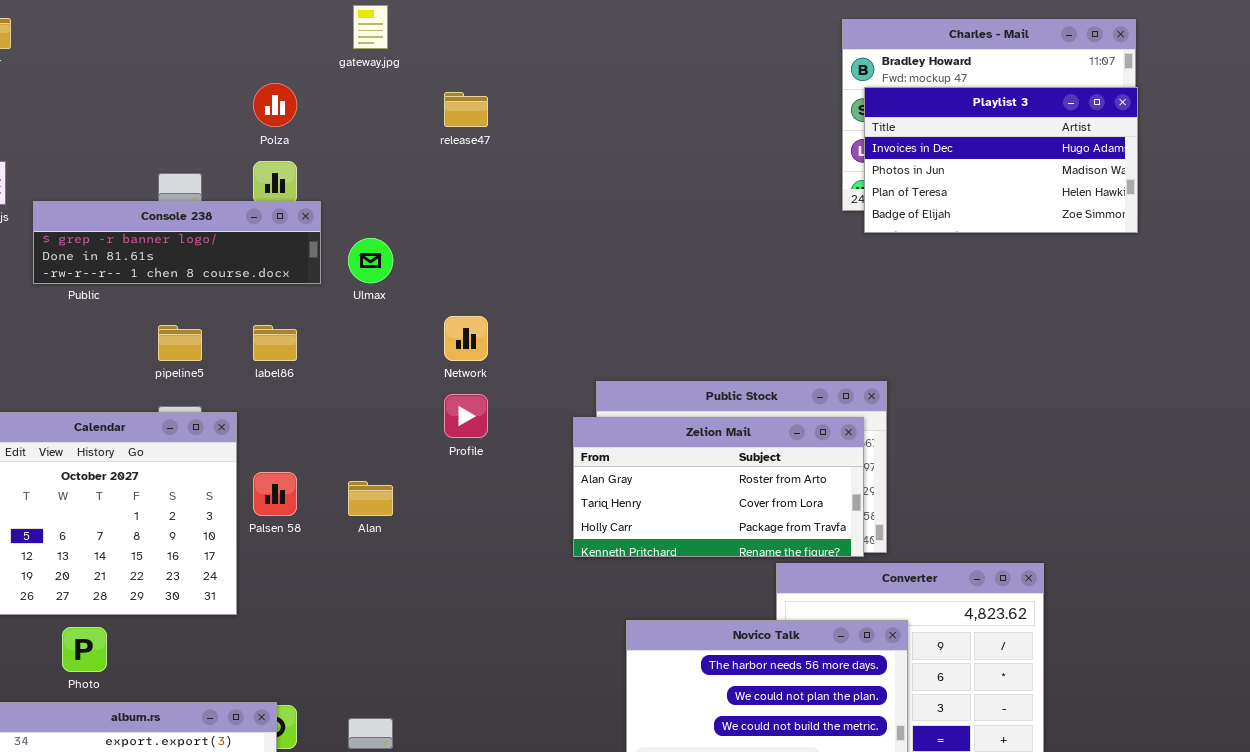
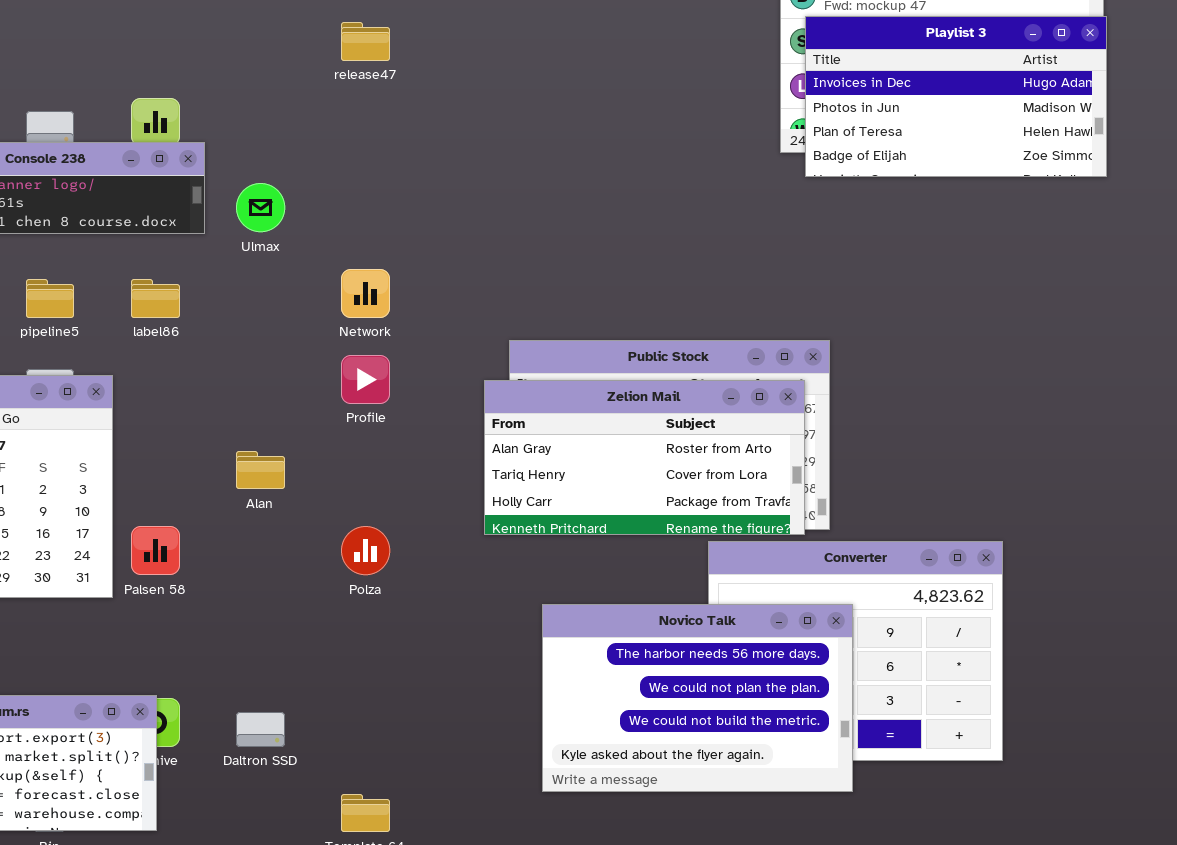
Polza: [253,83,297,127] -> [341,526,390,575], moved
Palsen 58: [253,472,297,516] -> [131,526,180,575], moved

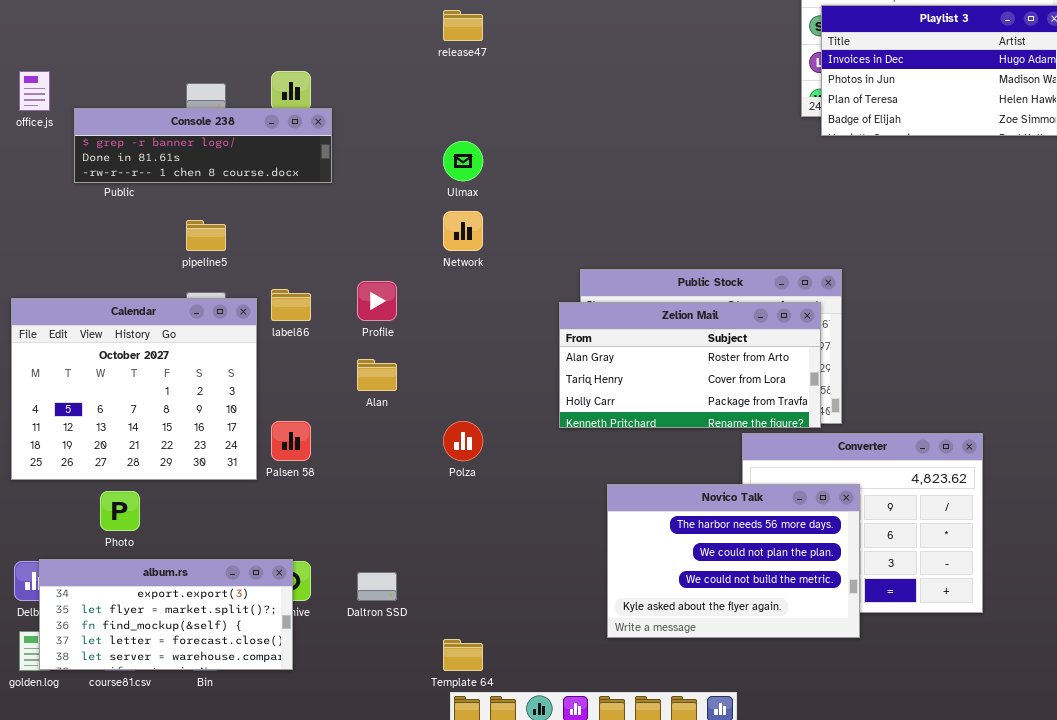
Ulmax: [236,183,285,232] -> [443,141,483,181], moved
label86: [131,279,180,318] -> [271,289,311,321], moved
Profile: [341,355,390,404] -> [357,281,397,321], moved

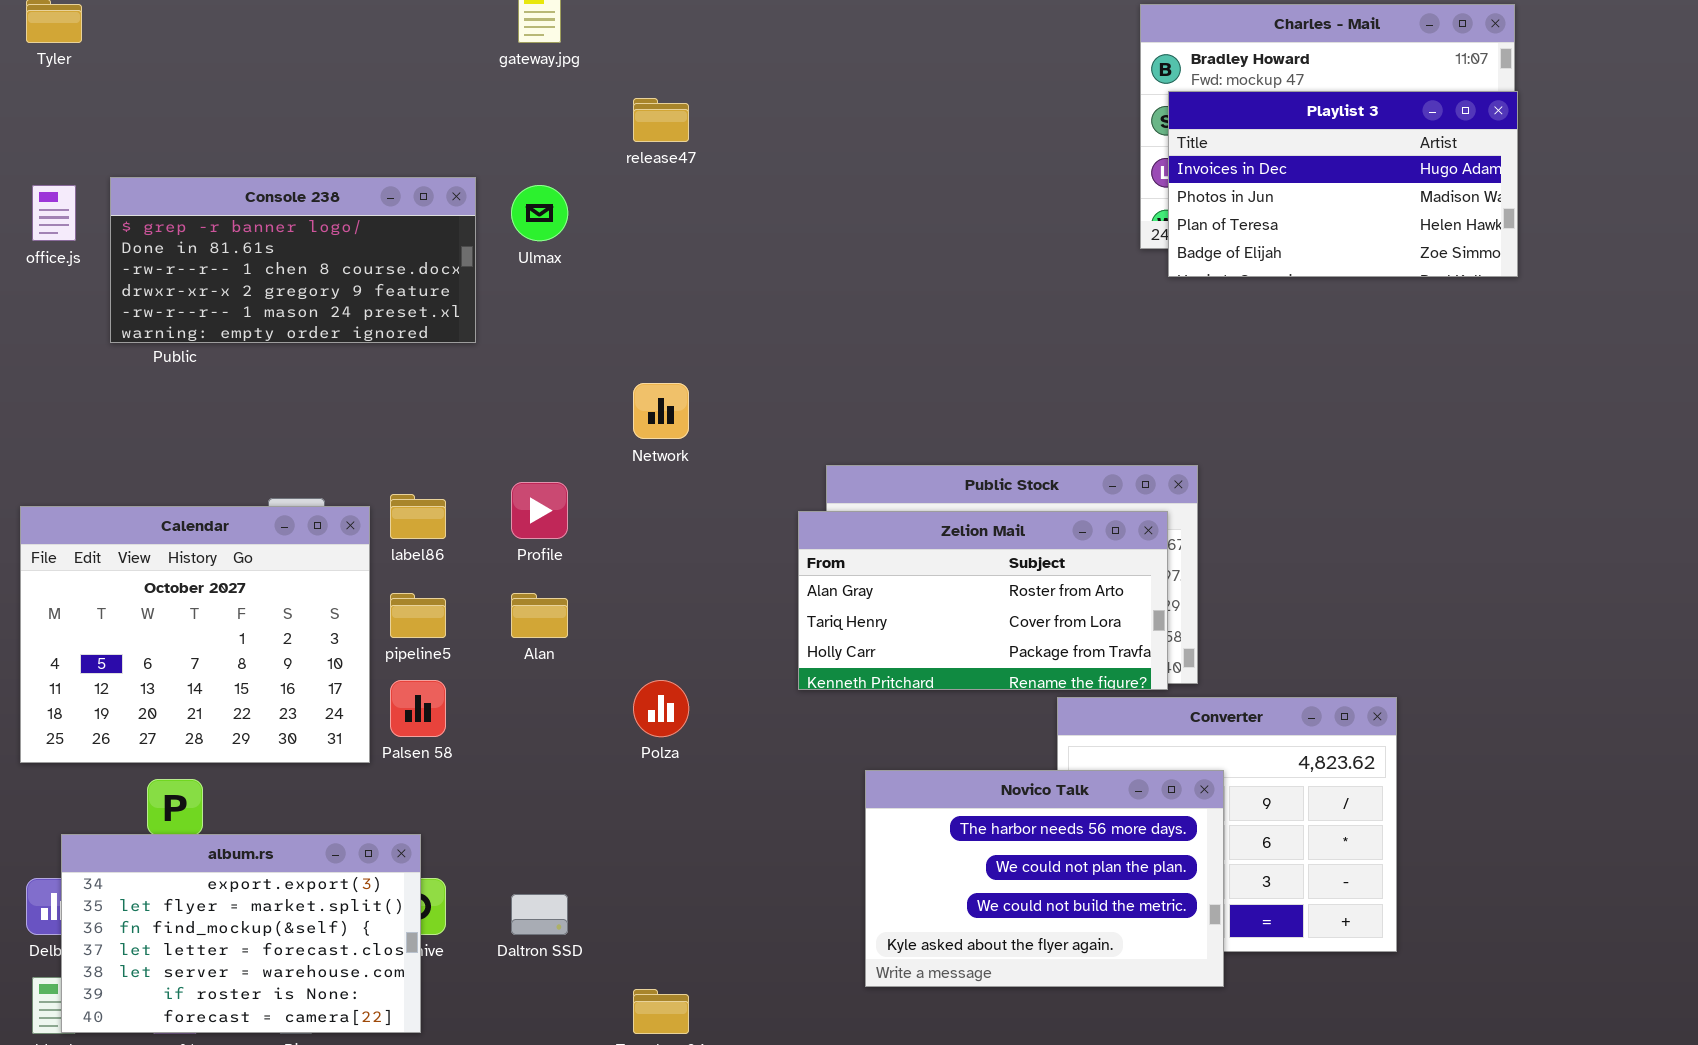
Console 238: [74,108,332,183] -> [110,177,476,343], resized
Ulmax: [443,141,483,181] -> [511,185,568,241], moved
pipeline5: [186,220,226,251] -> [390,593,446,638], moved
album.rs: [39,559,293,670] -> [61,834,421,1033], resized

